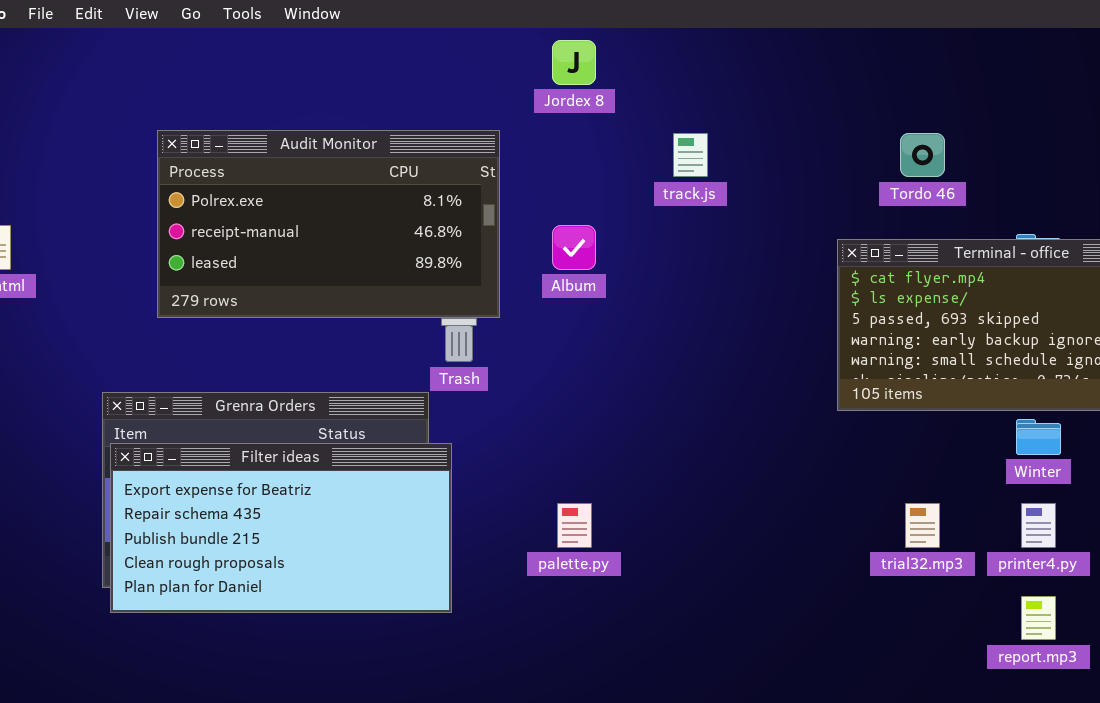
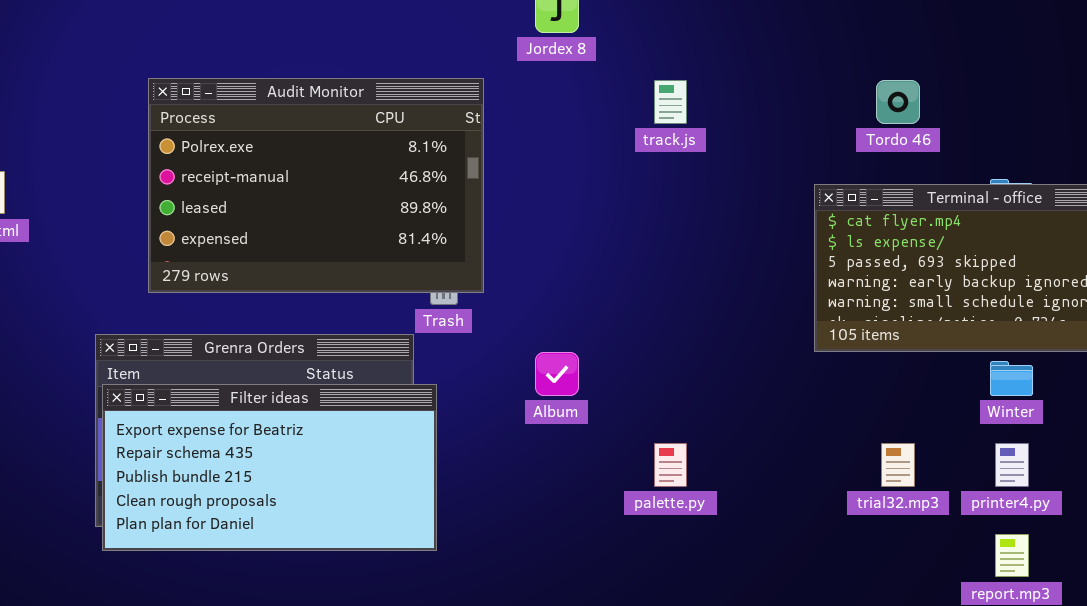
Audit Monitor: [157,130,500,318] -> [148,78,484,293], resized
Album: [552,225,596,270] -> [535,352,579,396], moved
palette.py: [557,503,592,548] -> [654,443,687,487], moved

